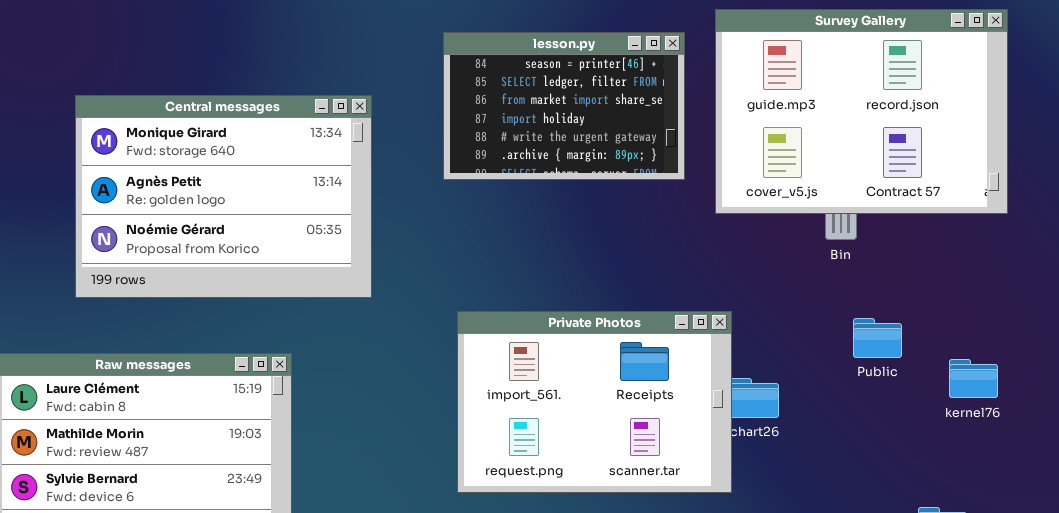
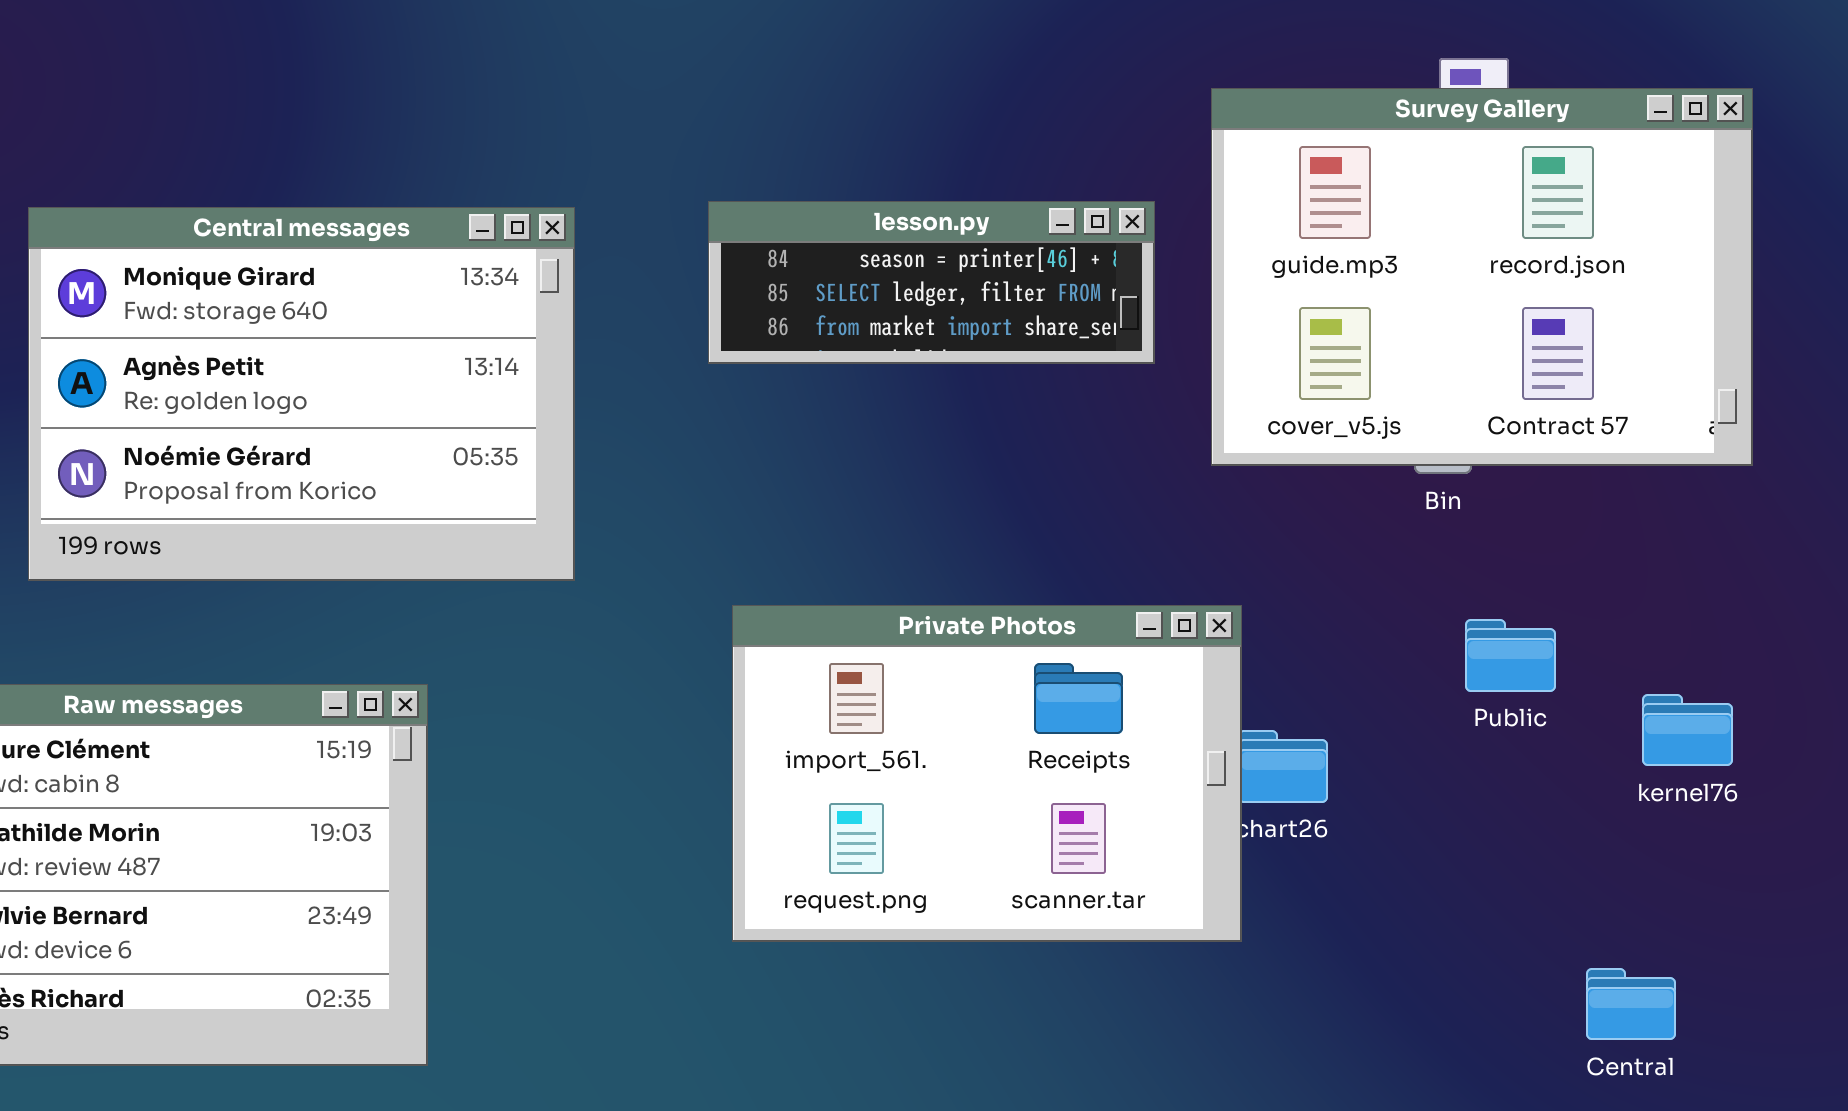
Survey Gallery: [715,9,1008,214] -> [1211,88,1753,466], moved
lesson.py: [443,32,685,180] -> [708,201,1155,364], resized

